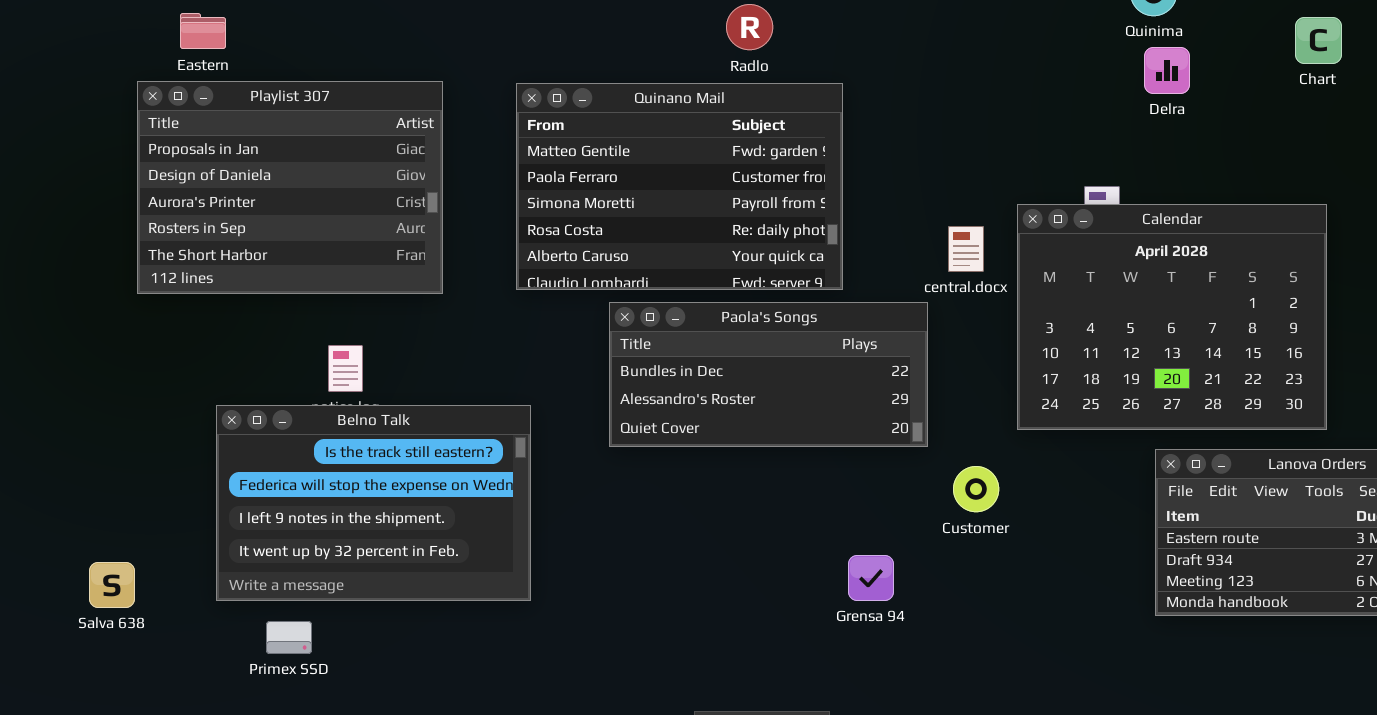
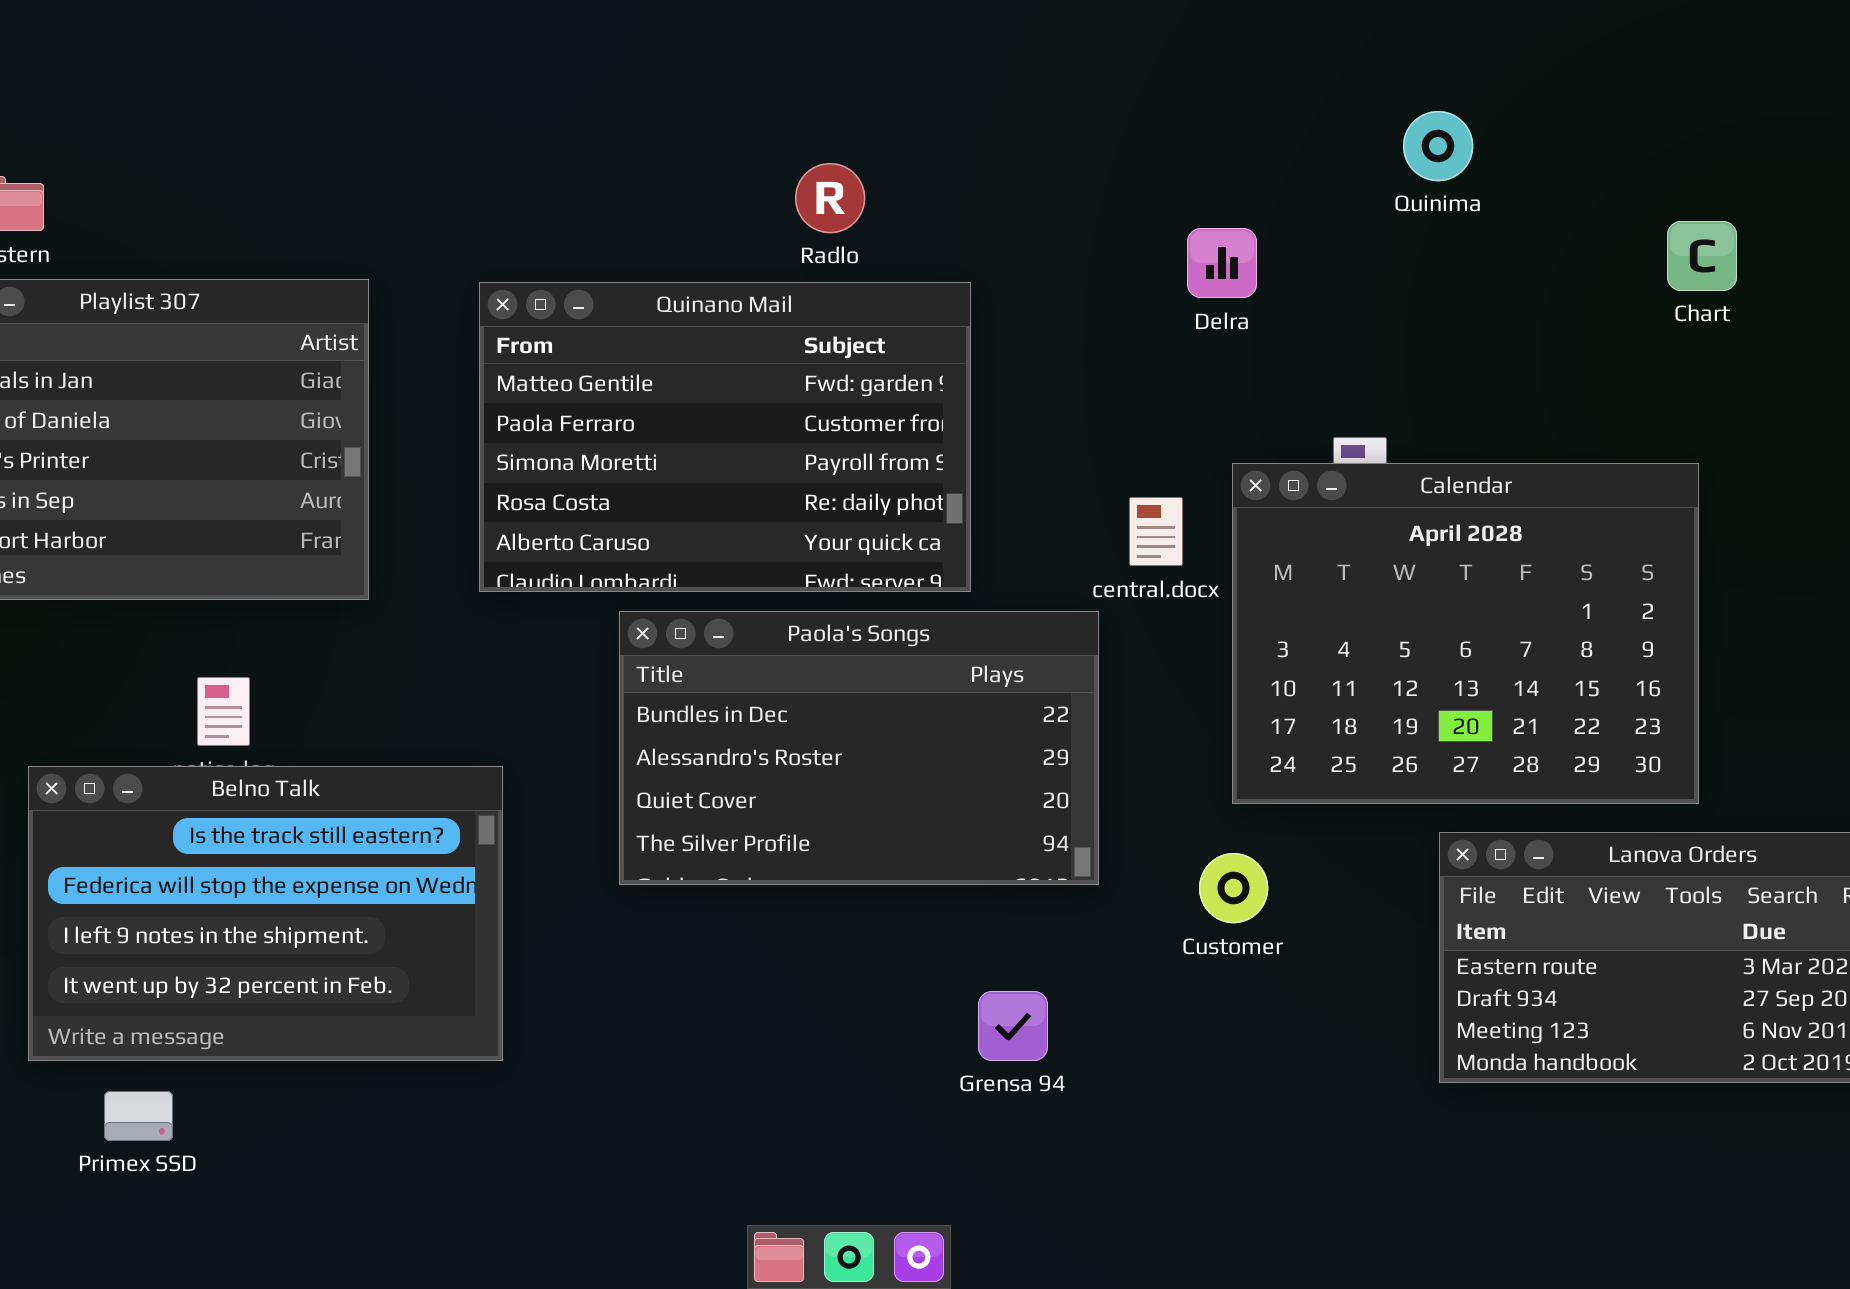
Chart: [1295,17,1342,64] -> [1667,221,1737,291], moved
Delra: [1144,47,1190,94] -> [1187,228,1257,298], moved
Paola's Songs: [609,302,928,447] -> [619,611,1099,885], resized
Customer: [953,466,999,512] -> [1199,853,1268,923], moved

